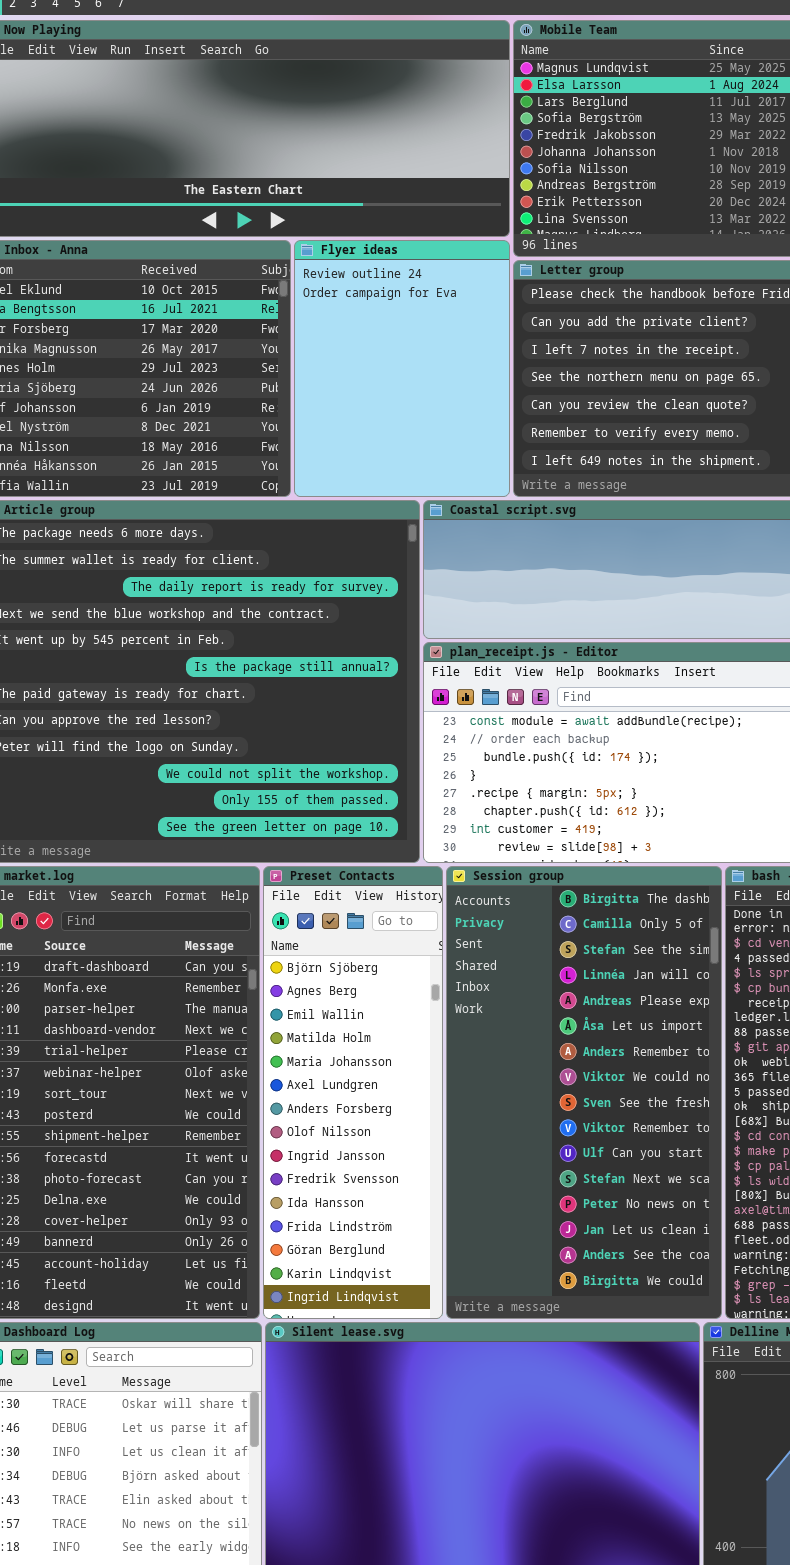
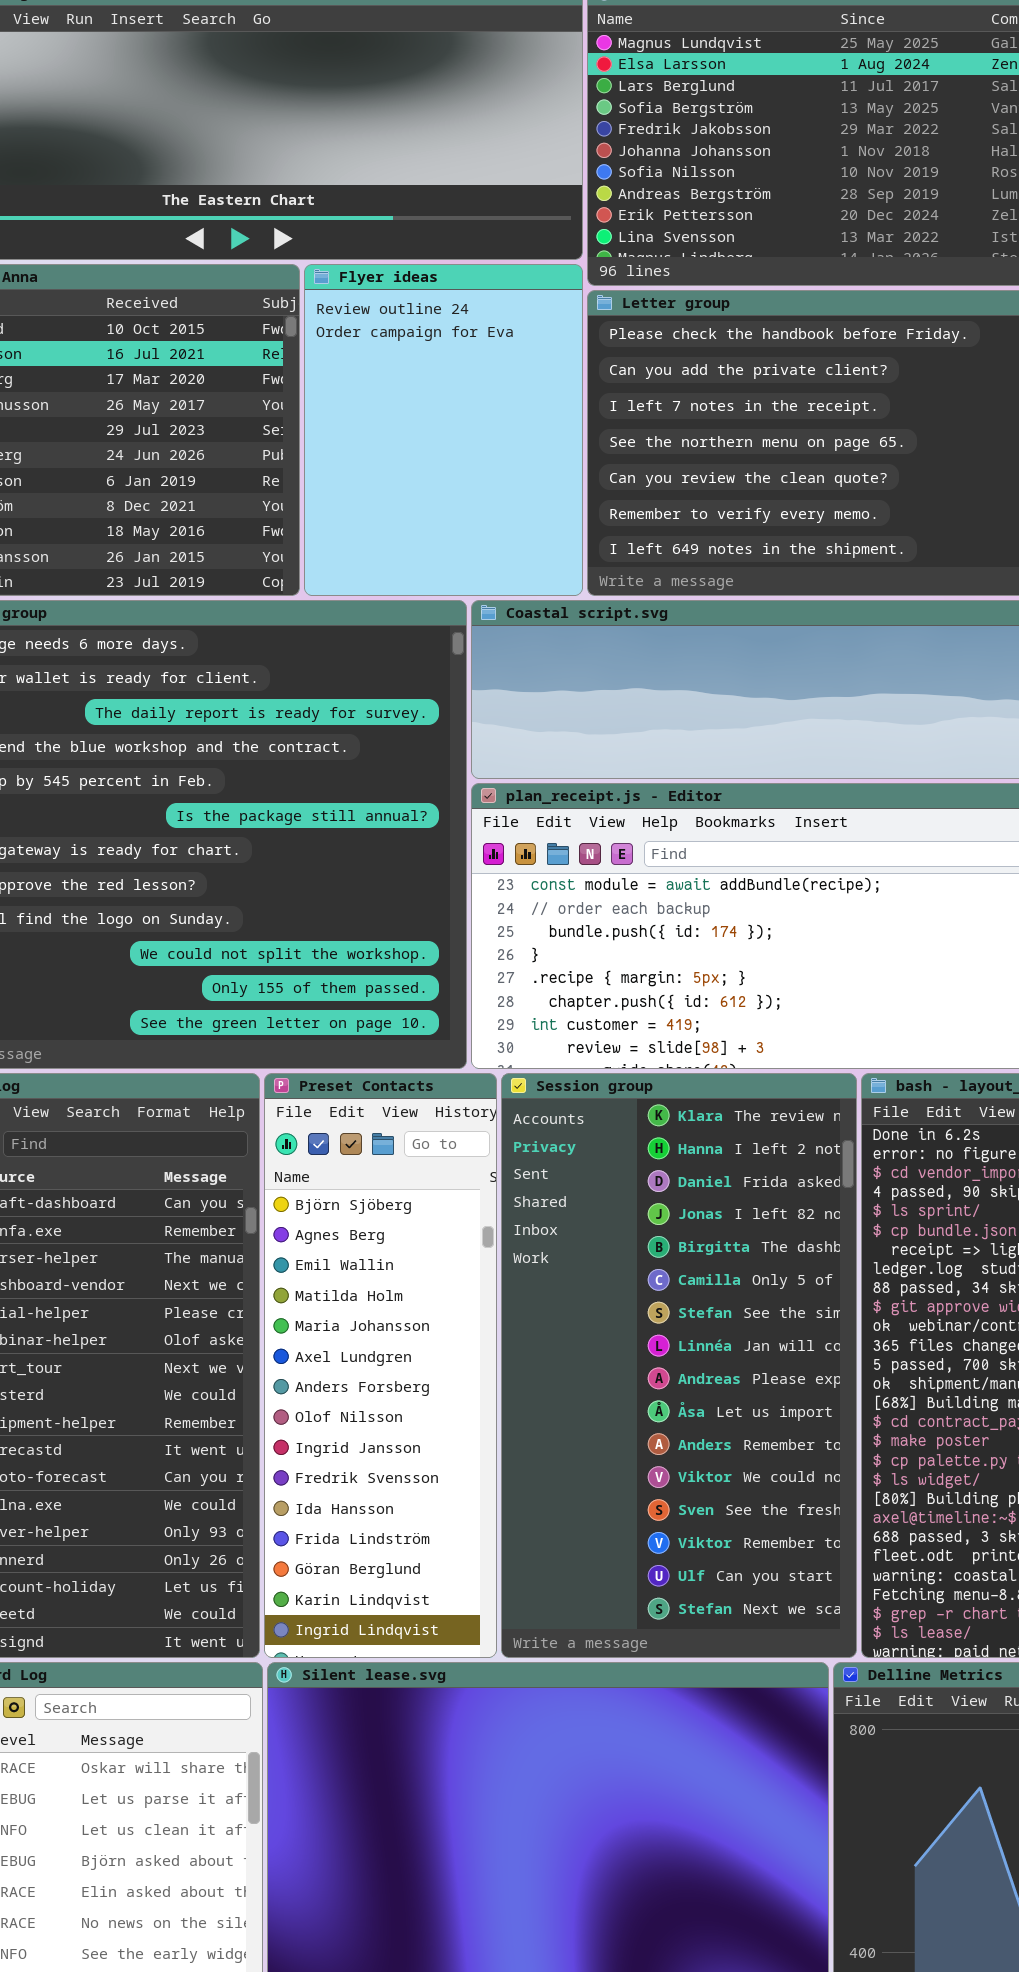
Session group: [446,866,722,1319] -> [501,1073,857,1658], scrolled up 4 rows

